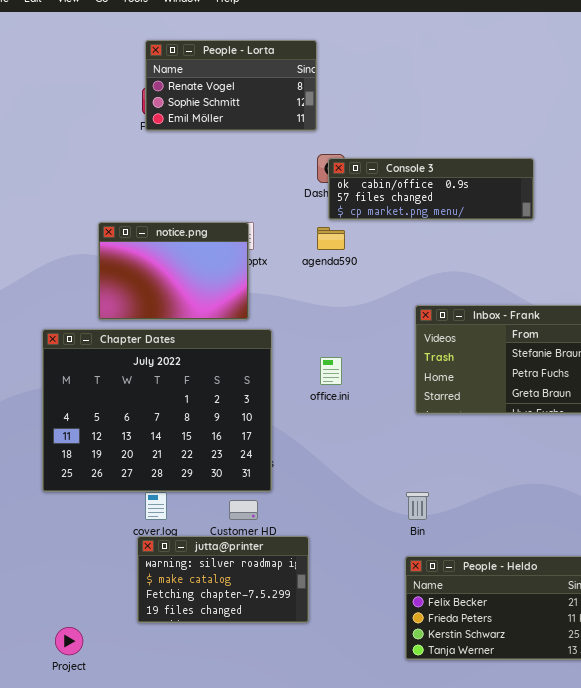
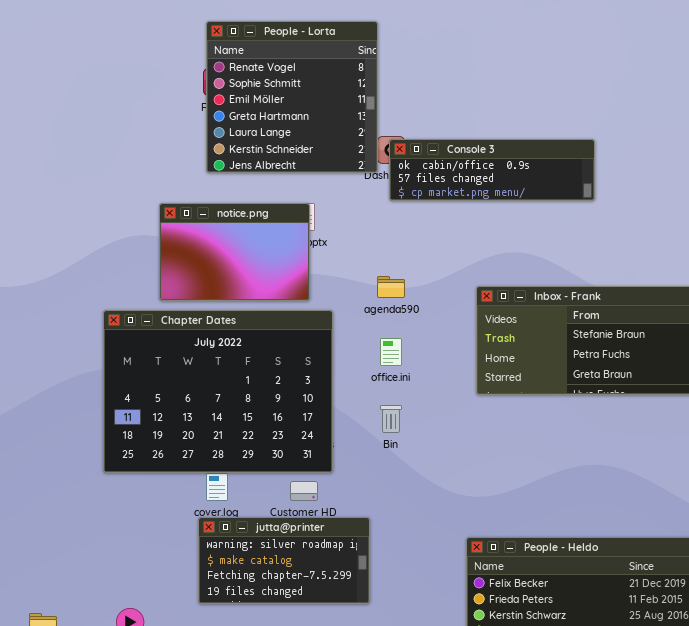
People - Lorta: [145,40,317,131] -> [206,21,378,173], resized
agenda590: [317,227,345,250] -> [377,276,405,298], moved
Bin: [406,492,429,520] -> [380,405,402,433], moved

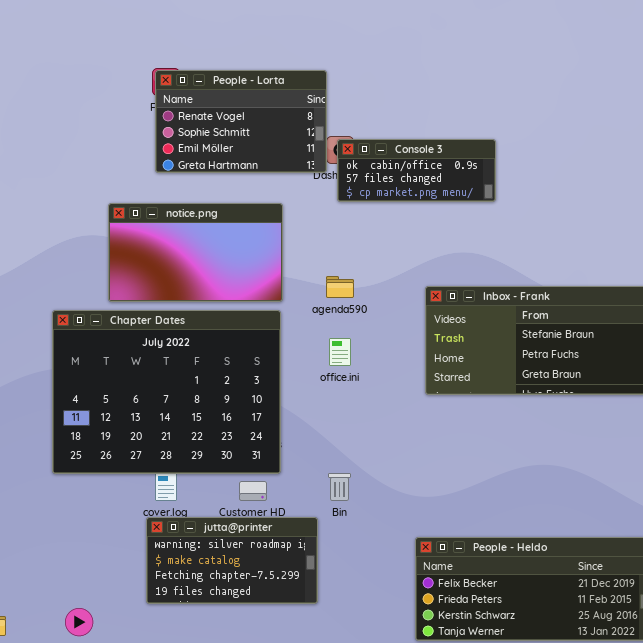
People - Lorta: [206,21,378,173] -> [155,70,327,173], resized
Console 3: [389,139,595,201] -> [337,139,496,202], resized
notice.png: [159,203,310,301] -> [108,203,283,302], resized
Bin: [380,405,402,433] -> [328,473,351,501], moved

